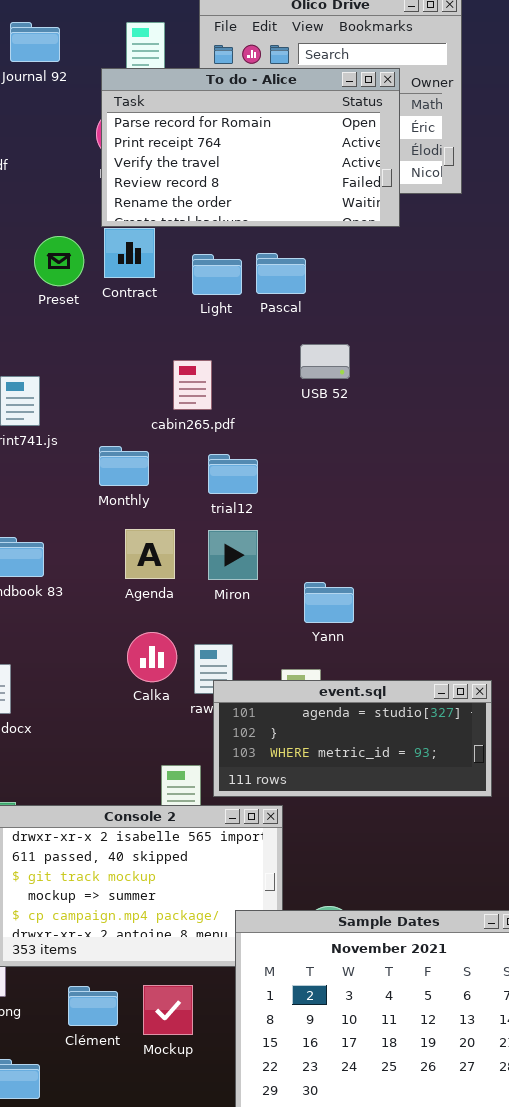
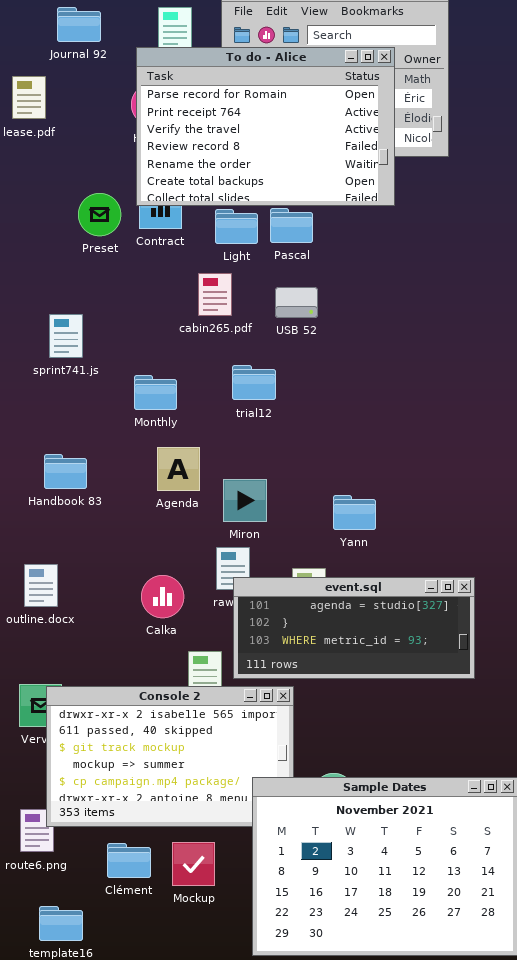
To do - Alice: [101,68,400,227] -> [136,47,395,206], resized
USB 52: [300,344,350,379] -> [275,287,318,318], moved
cabin265.pdf: [173,360,212,410] -> [198,273,232,316], moved
trial12: [208,454,258,494] -> [232,365,276,400], moved
Miron: [208,530,258,580] -> [223,479,267,522], moved
Yann: [304,582,354,623] -> [333,495,376,530], moved
Calka: [127,632,177,682] -> [141,575,184,618], moved

